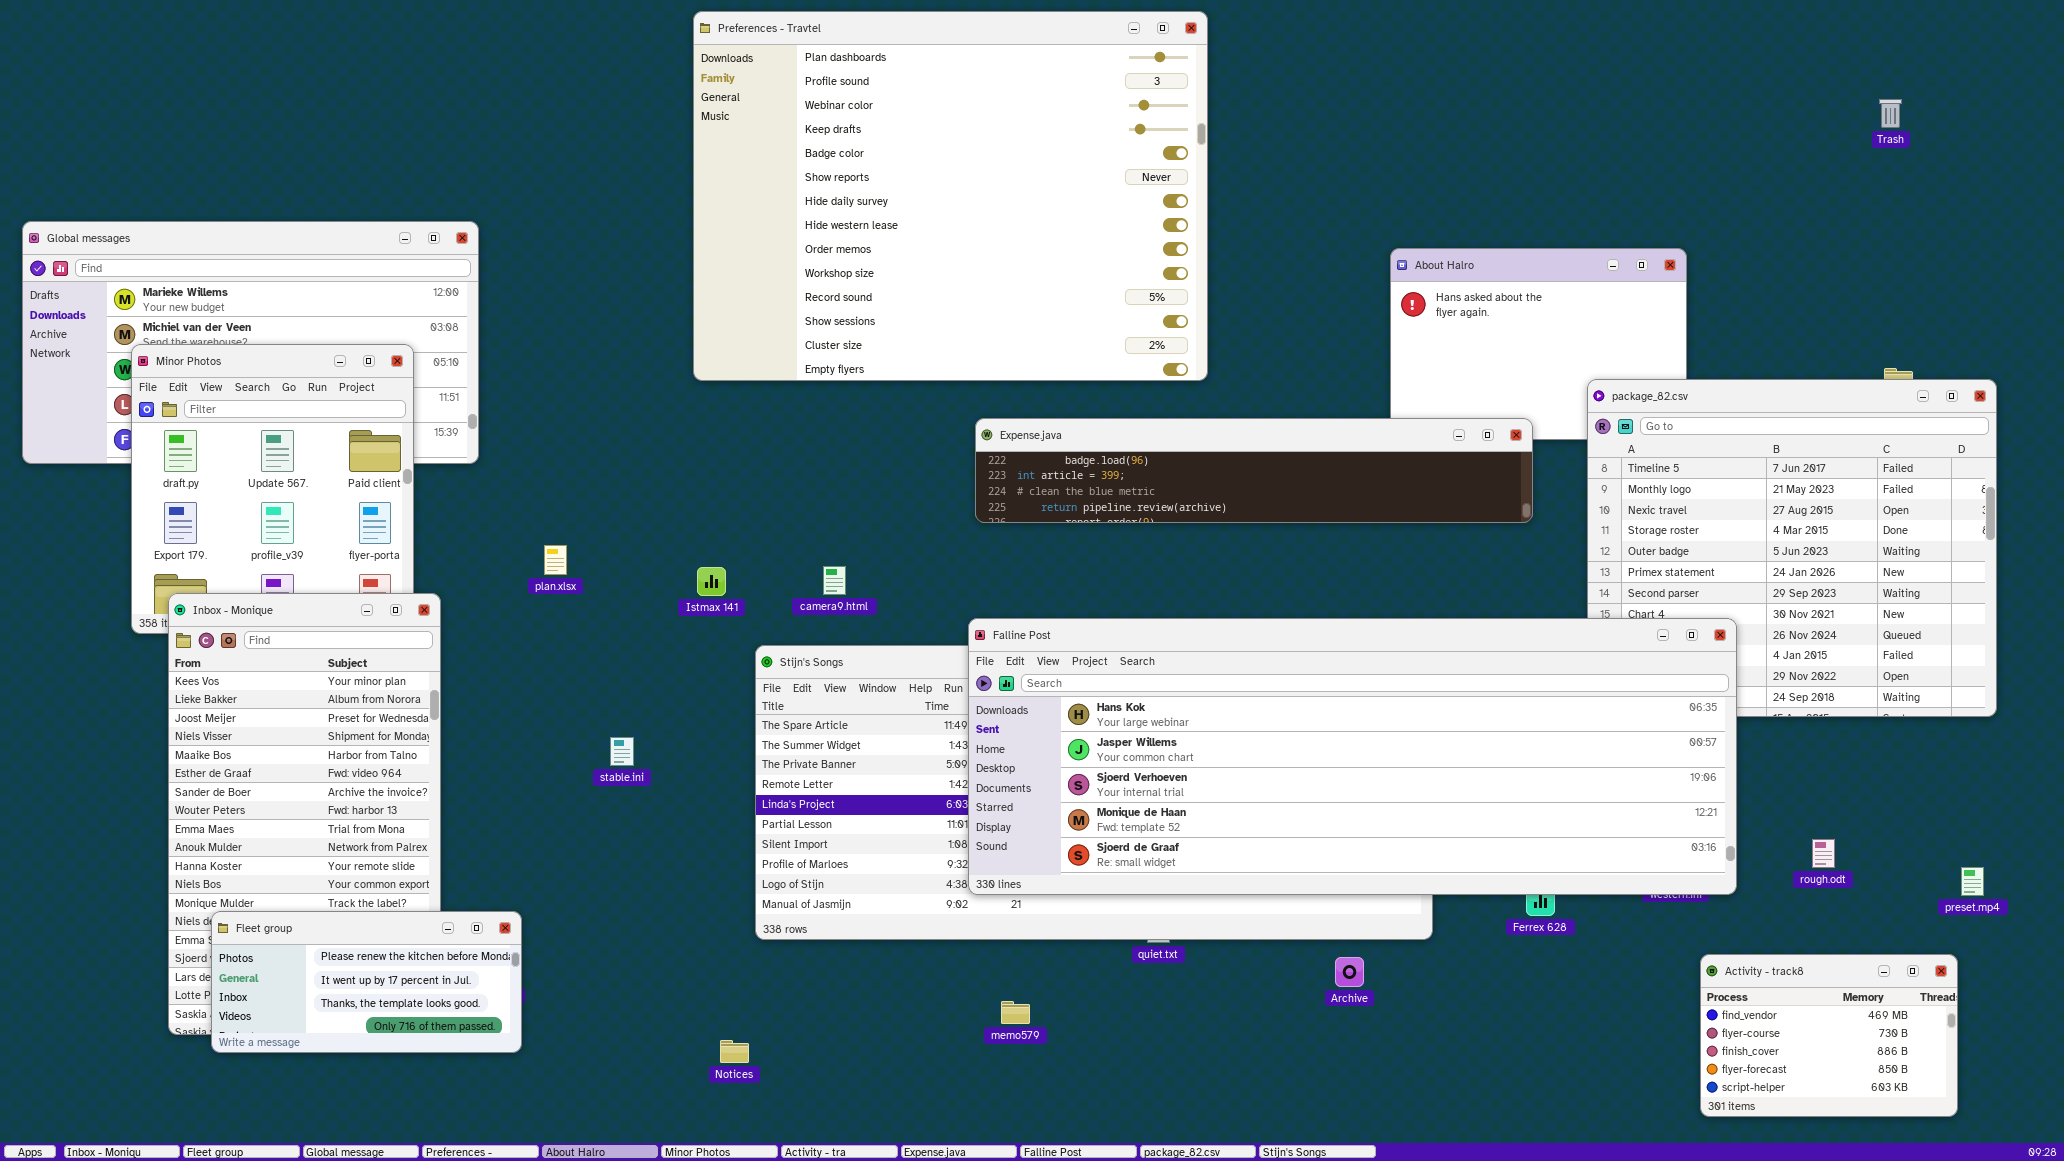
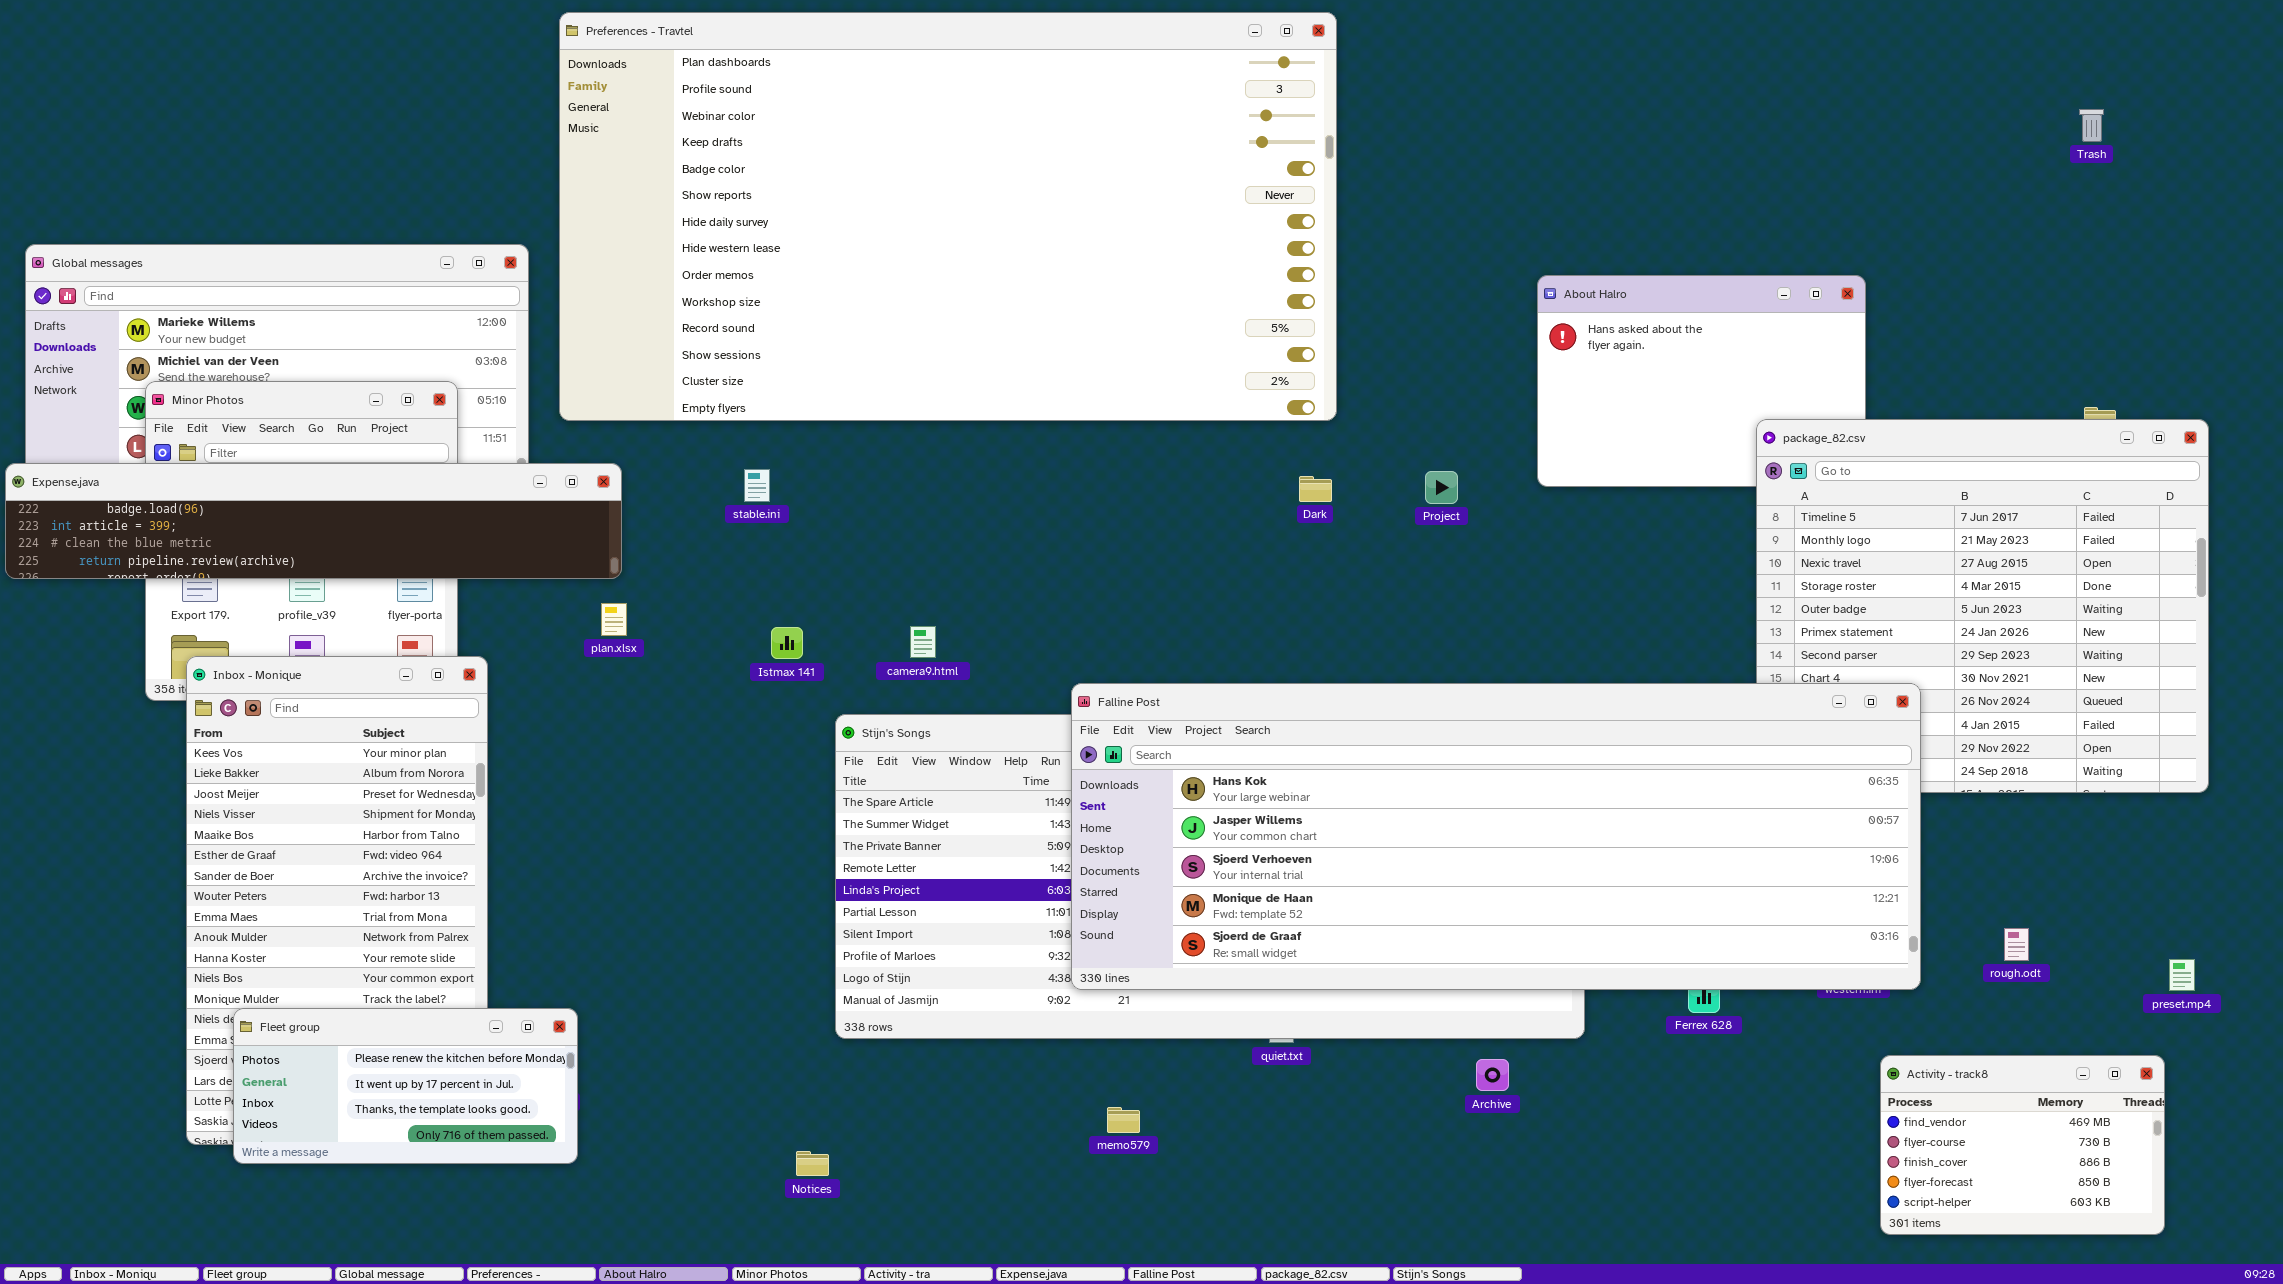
Preferences - Travtel: [693,11,1208,381] -> [559,12,1337,421], resized
Expense.java: [975,418,1533,523] -> [5,463,622,579], moved
stable.ini: [610,737,634,766] -> [744,469,770,502], moved

